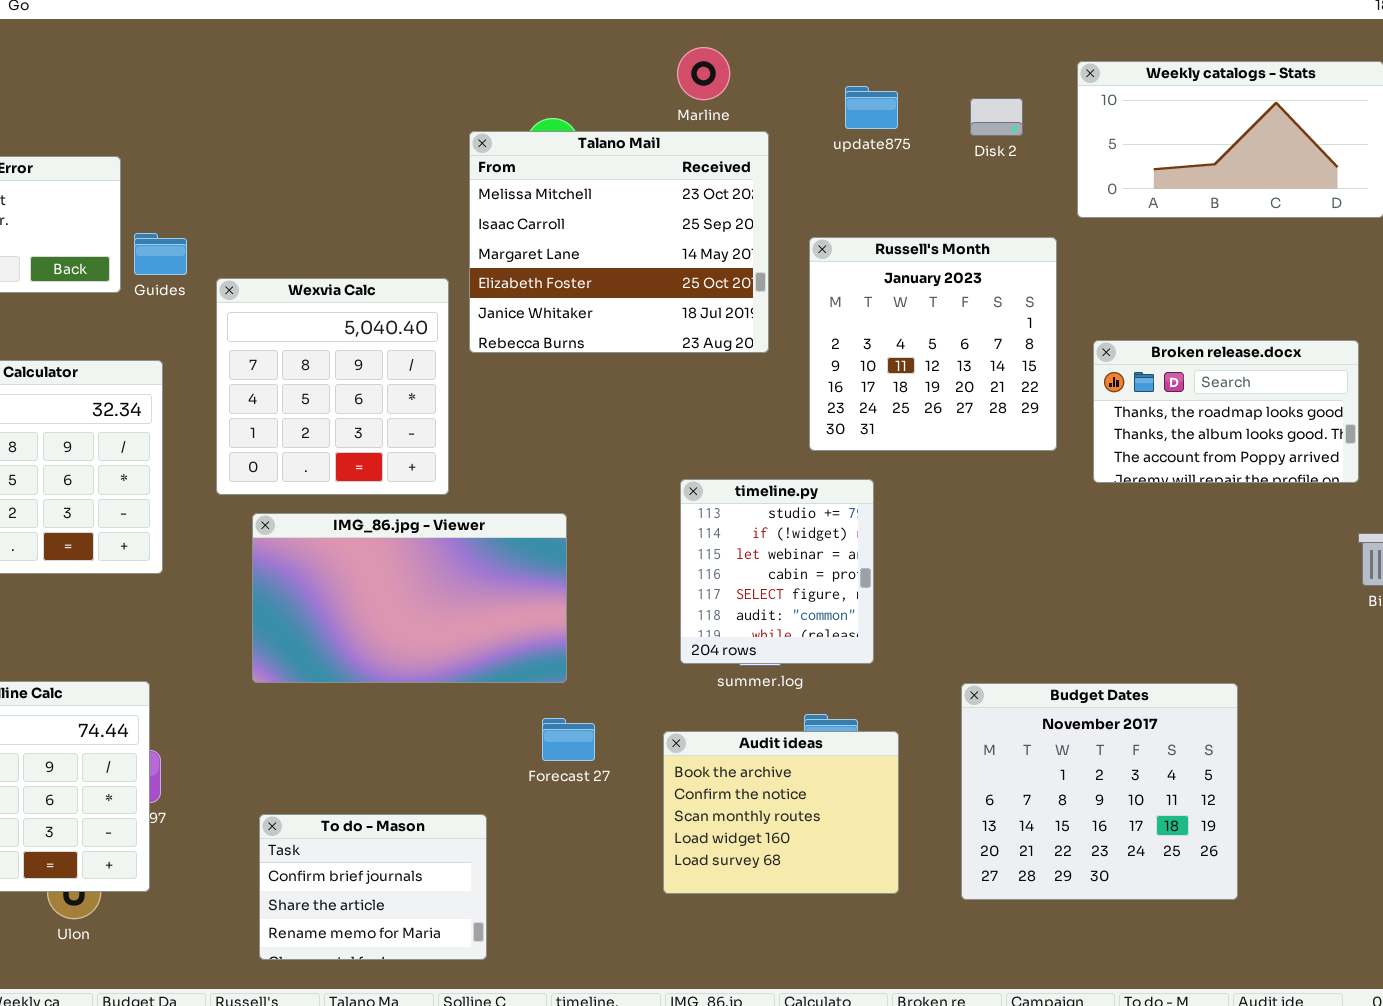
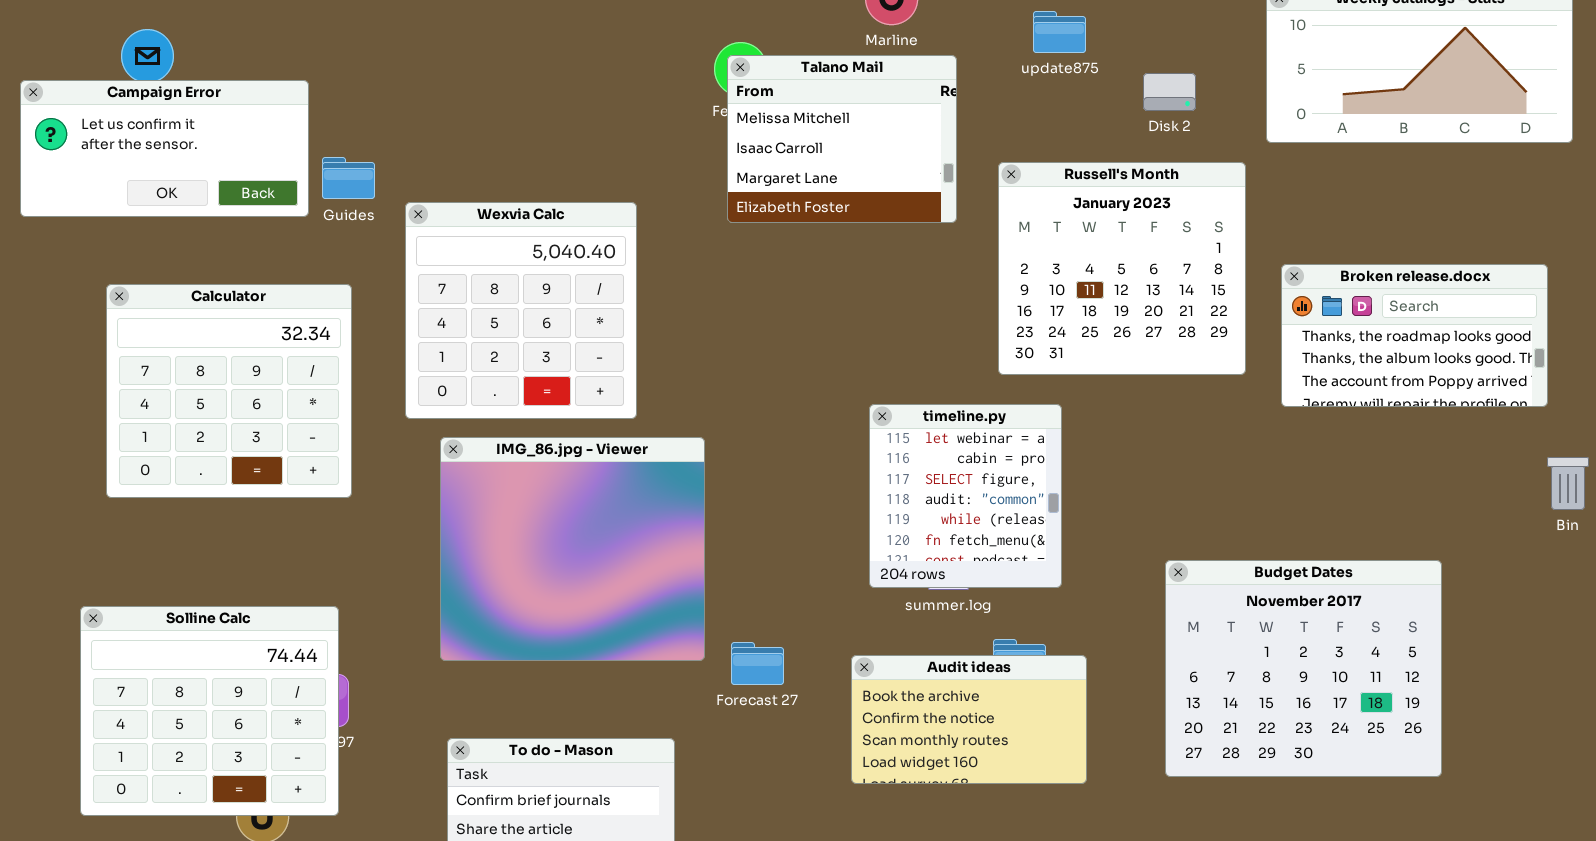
Disk 2: [970,98,1023,136] -> [1143,73,1196,111], moved
Talano Mail: [469,131,769,353] -> [727,55,957,223], resized
timeline.py: [680,479,874,664] -> [869,404,1062,588], scrolled down 2 rows
IMG_86.jpg - Viewer: [252,513,567,683] -> [440,437,705,661], resized
Budget Dates: [961,683,1238,900] -> [1165,560,1442,777], moved
Audit ideas: [663,731,899,894] -> [851,655,1087,784], resized

